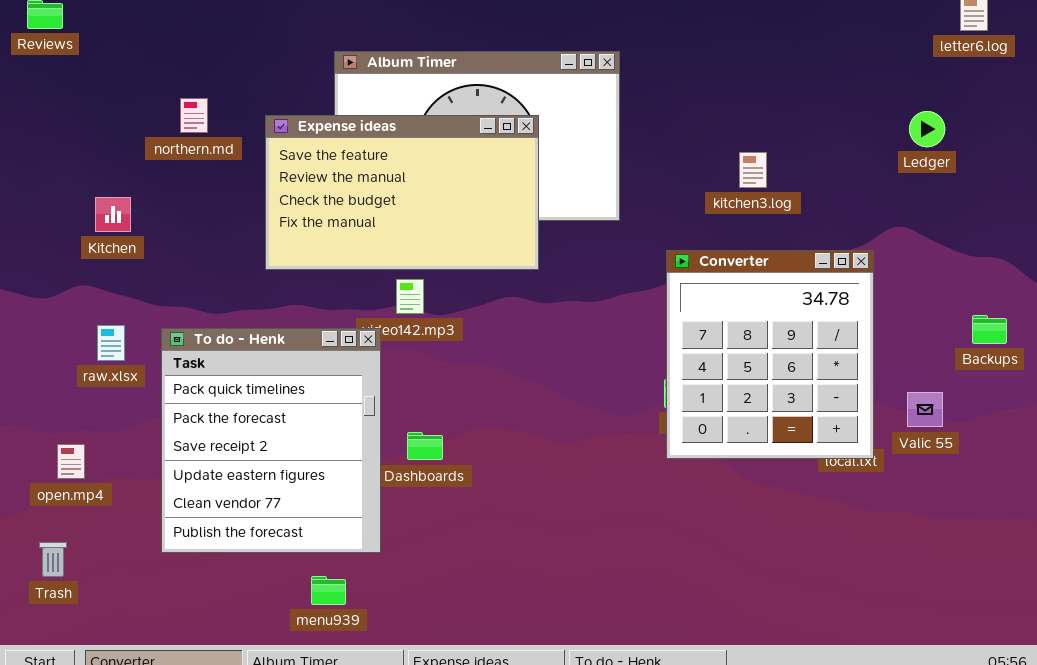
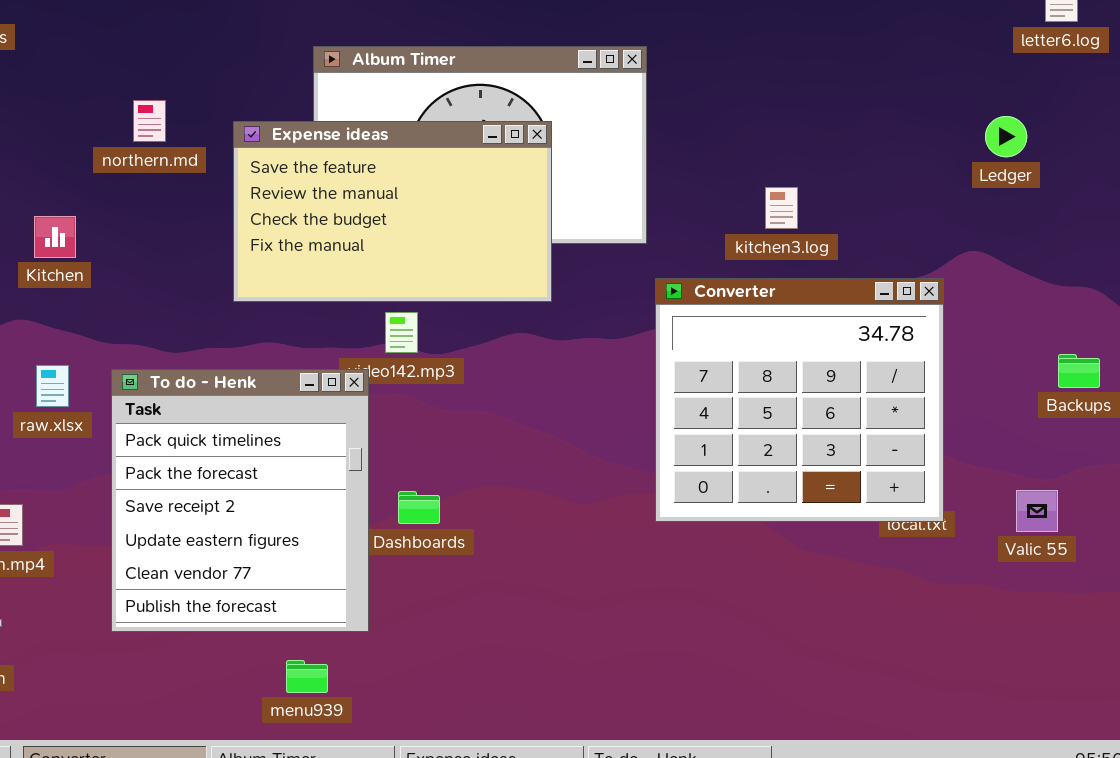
kitchen3.log: [739,152,767,188] -> [765,187,798,229], moved
Converter: [666,250,874,459] -> [655,278,944,522], resized
Valic 55: [907,392,943,427] -> [1016,490,1058,532], moved

